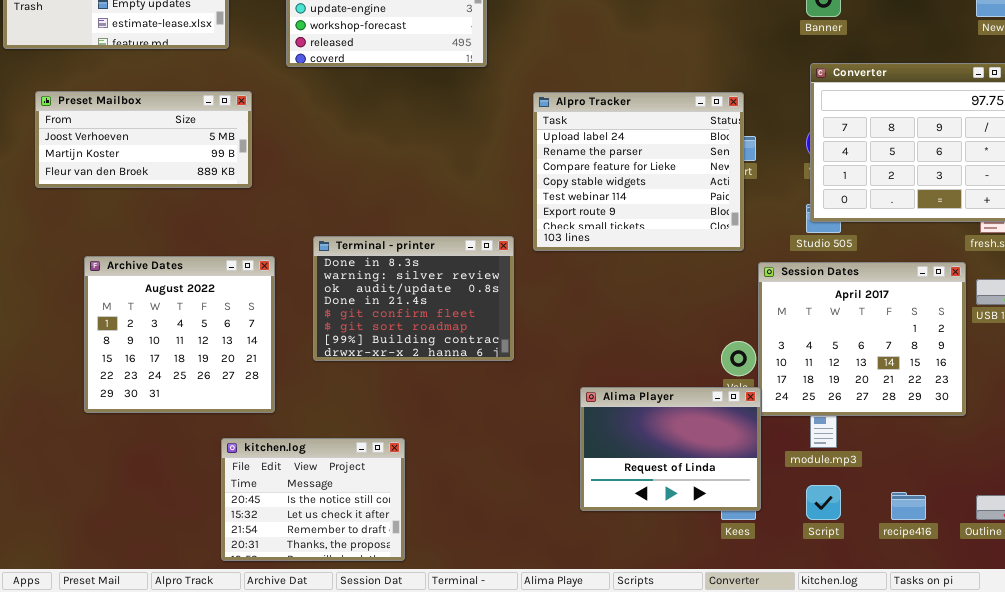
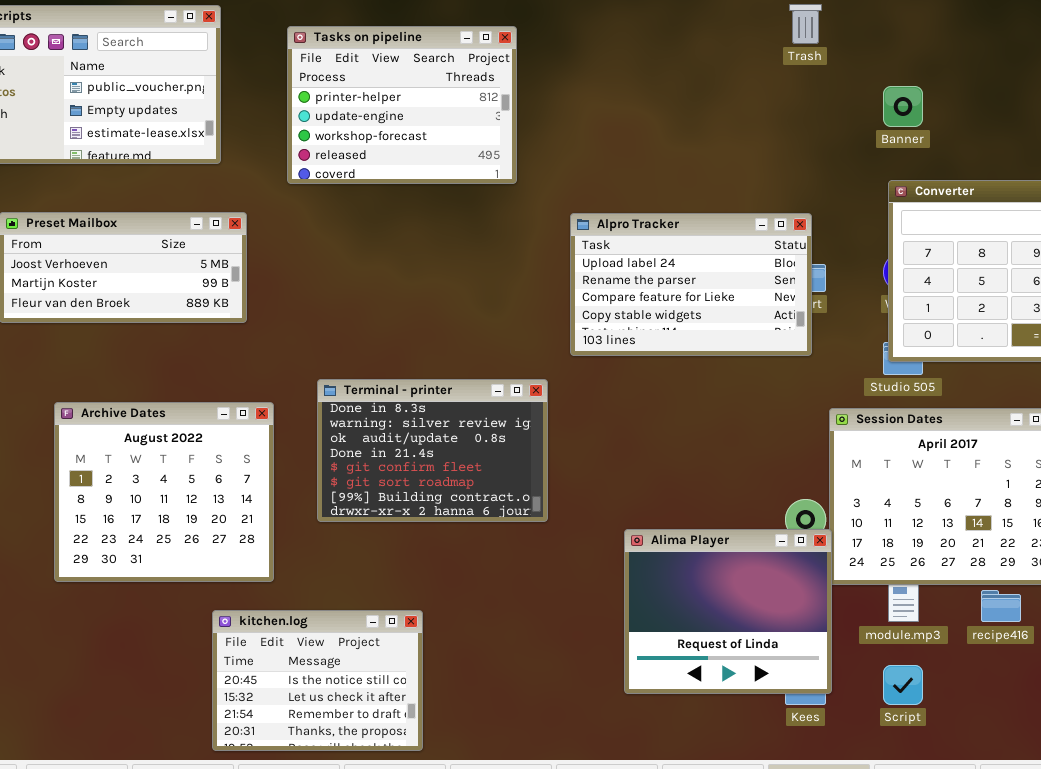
Alpro Tracker: [533,92,744,251] -> [570,213,812,356], resized
Alima Player: [580,387,761,511] -> [624,529,832,694], resized
recipe416: [891,492,926,520] -> [981,590,1021,622], moved

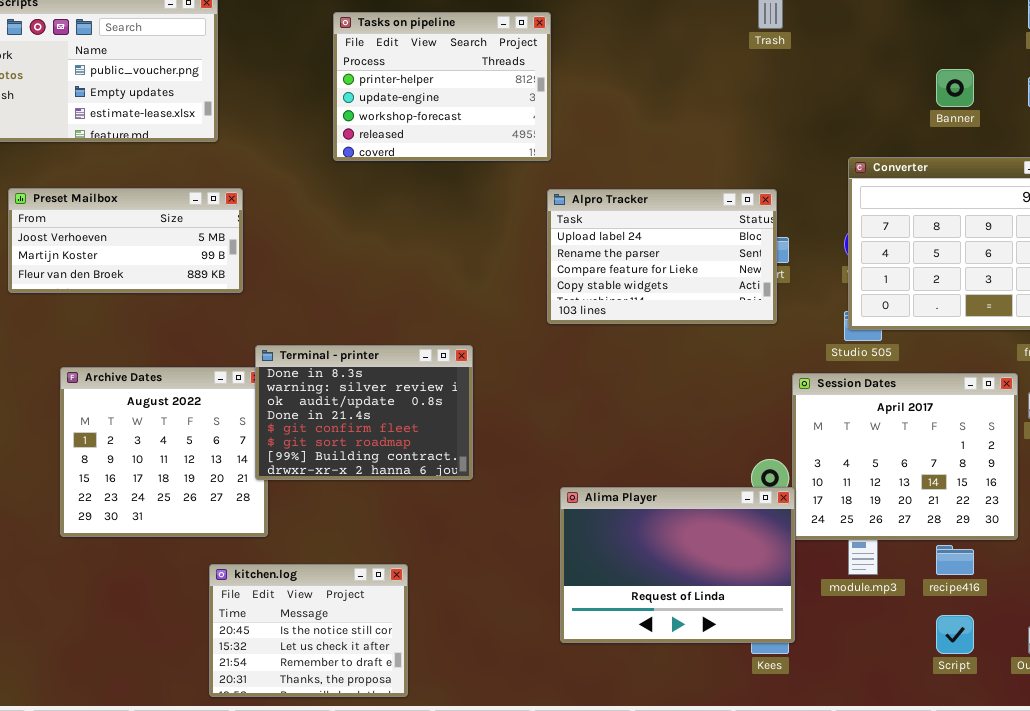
Tasks on pipeline: [287,26,517,184] -> [333,12,551,161], moved
Banner: [883,86,923,127] -> [936,69,974,107], moved
Terminal - printer: [317,379,548,522] -> [255,345,473,480], moved
Alima Player: [624,529,832,694] -> [560,487,795,643], resized
Script: [883,665,923,705] -> [936,615,974,654], moved

